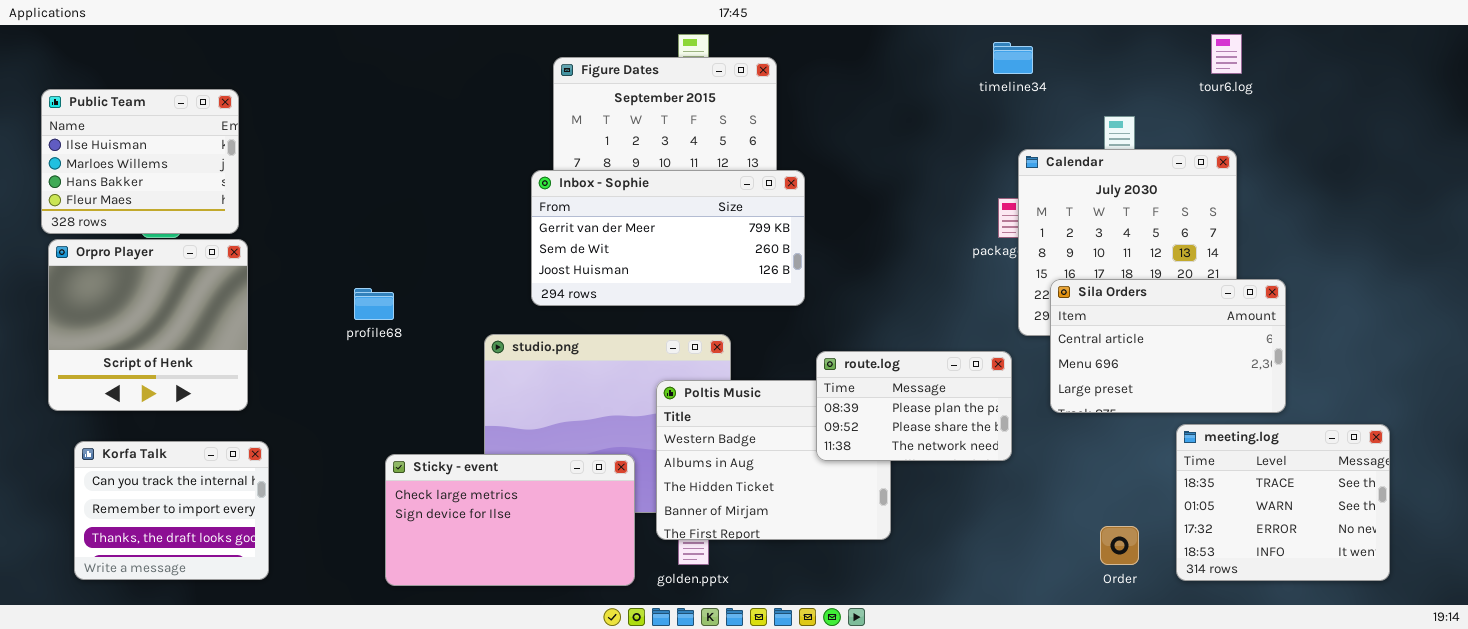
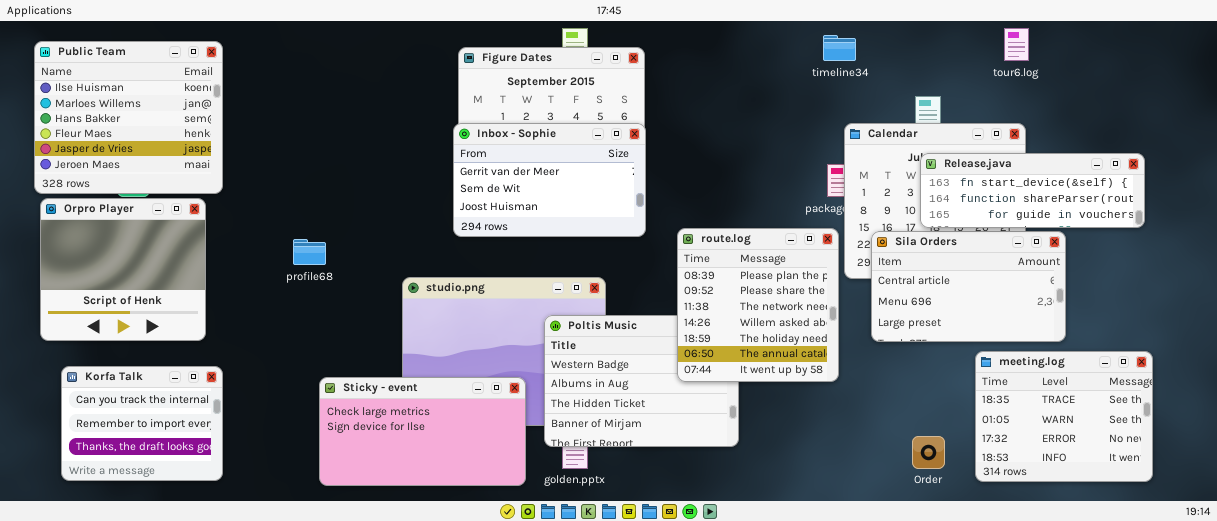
Public Team: [41,89,239,234] -> [34,41,223,194], resized
Inbox - Sophie: [531,170,805,306] -> [453,123,646,237], moved, resized
Release.java: none -> [920,153,1145,228], opened
route.log: [816,351,1012,461] -> [677,228,839,382], resized

